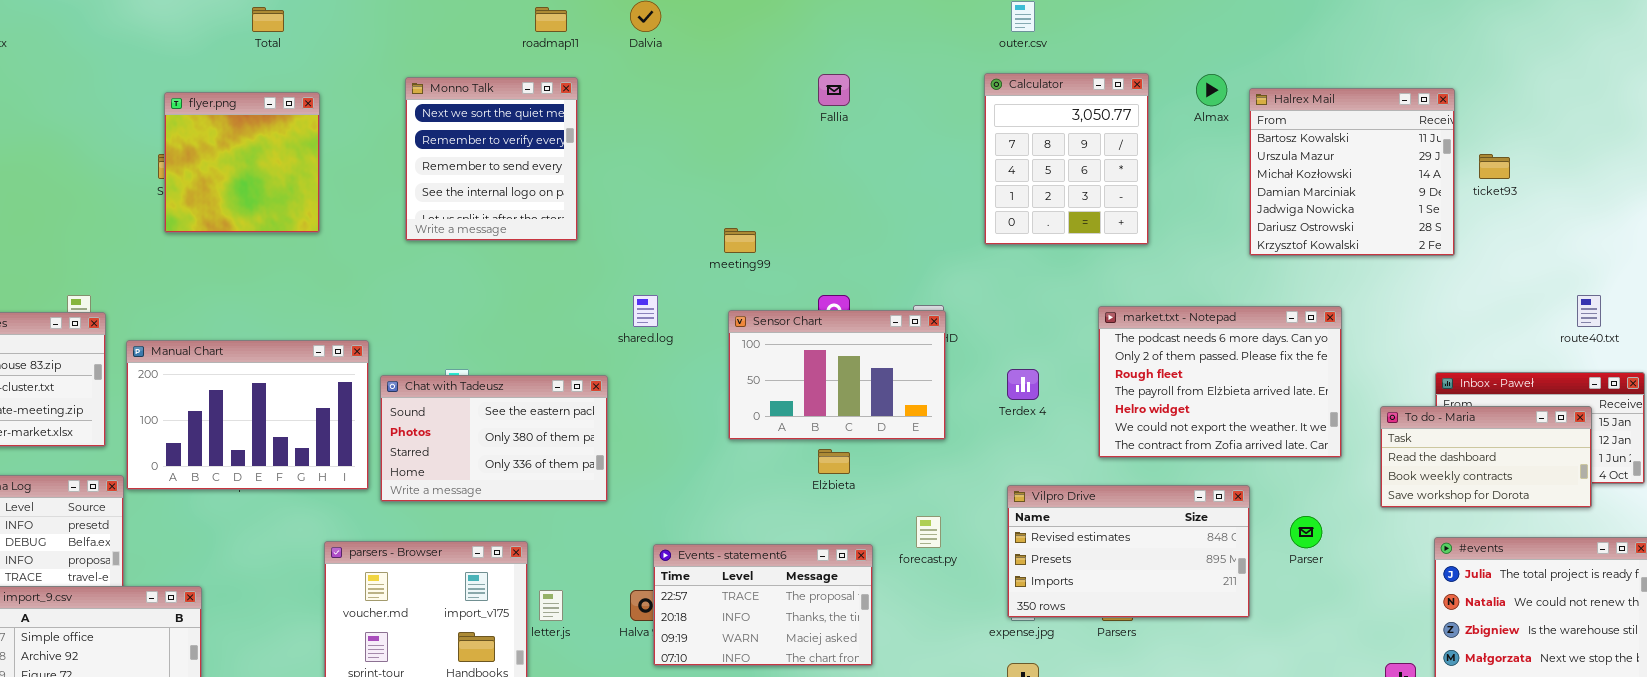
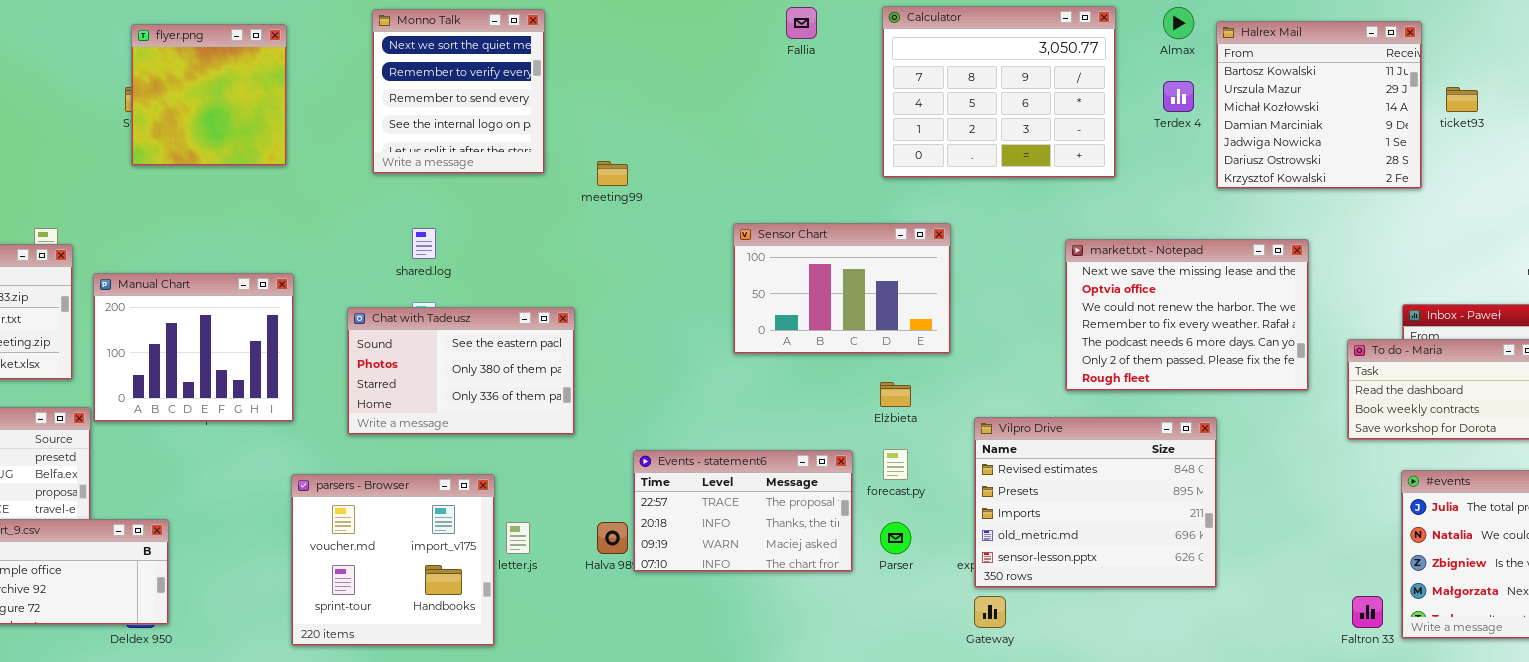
Calculator: [984,73,1149,245] -> [882,6,1116,178], resized
meeting99: [724,228,756,253] -> [597,161,628,186], moved
shared.log: [633,295,658,327] -> [412,228,436,259], moved
market.txt - Notepad: [1098,306,1342,458] -> [1065,239,1309,391], scrolled up 4 rows
Sensor Chart: [728,310,946,440] -> [733,223,951,354], moved
Manual Chart: [126,340,369,490] -> [93,273,294,422], resized
Terdex 4: [1007,369,1039,400] -> [1163,81,1194,112], moved
Elżbieta: [818,449,850,474] -> [880,382,911,407], moved
Vilpro Drive: [1007,485,1250,618] -> [974,417,1217,588], resized
Parser: [1290,516,1322,548] -> [880,522,911,554], moved
Events - statement6: [653,544,873,666] -> [633,450,853,572], moved

